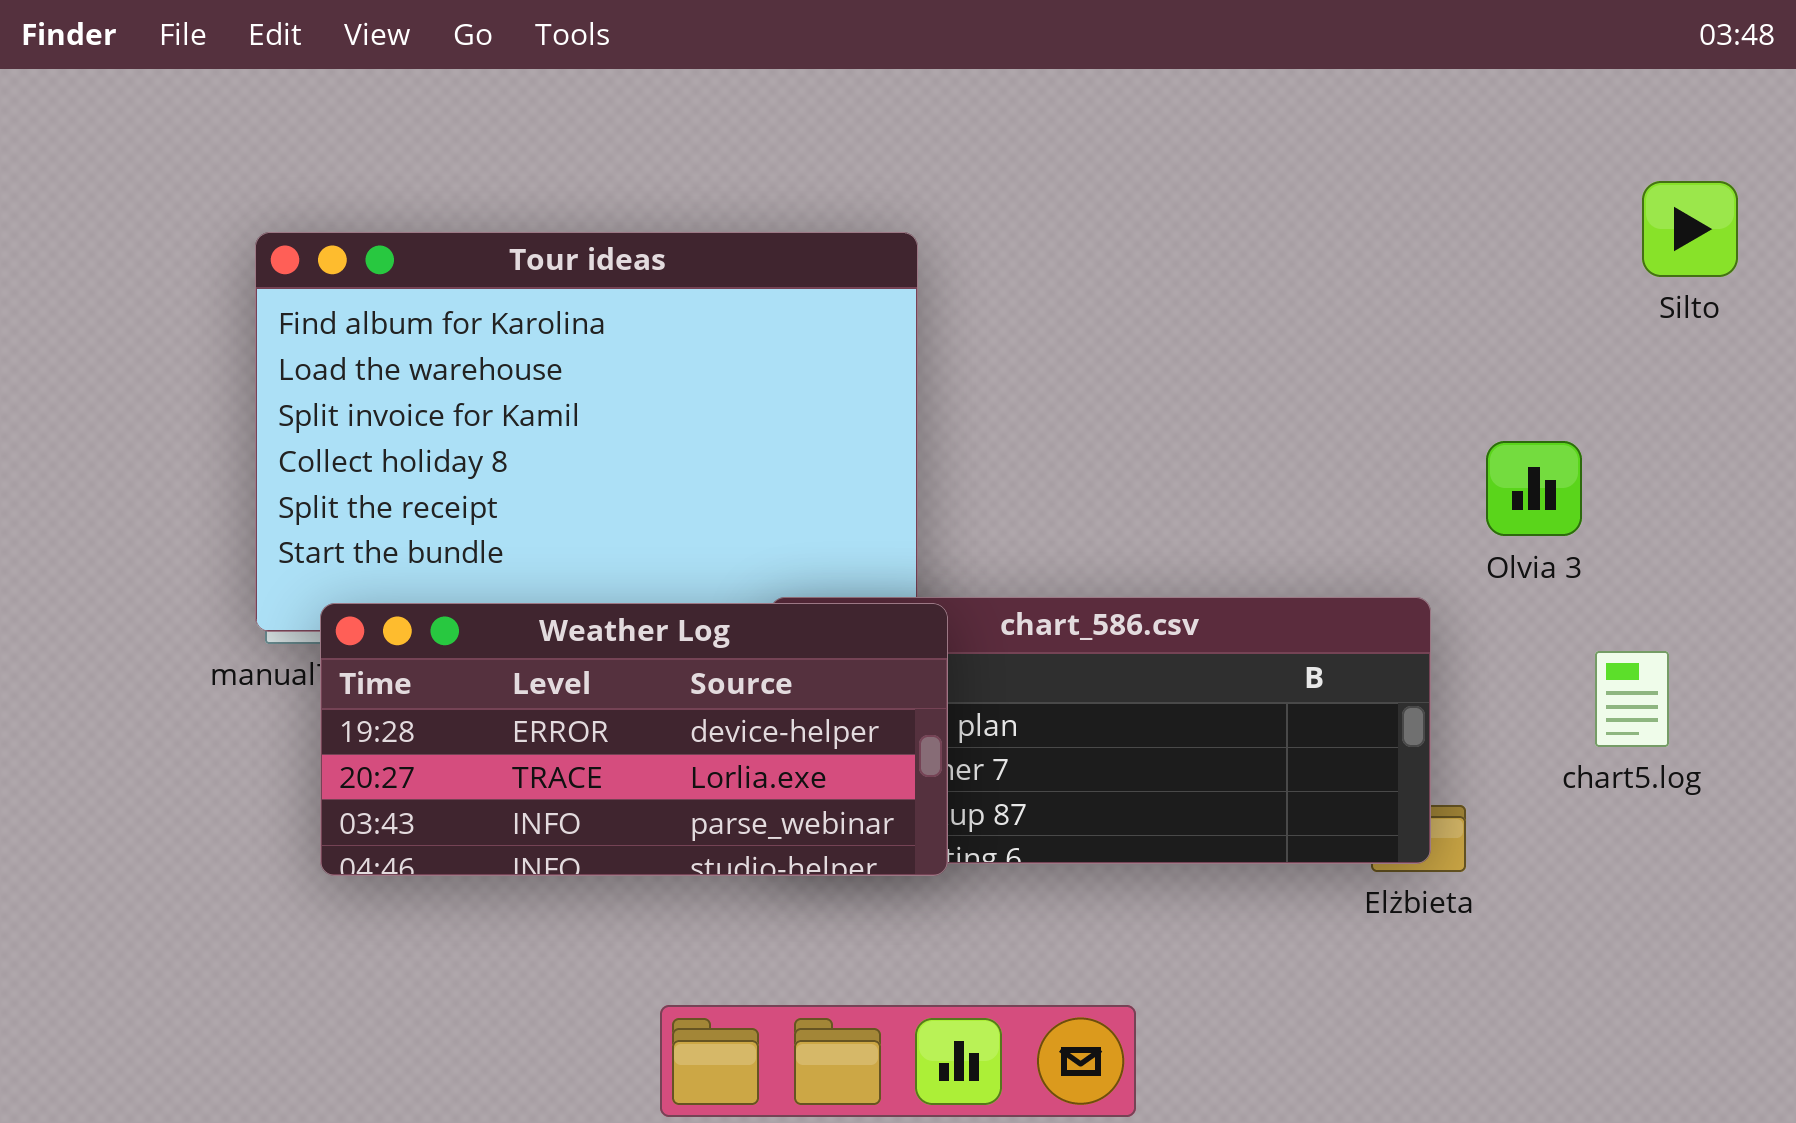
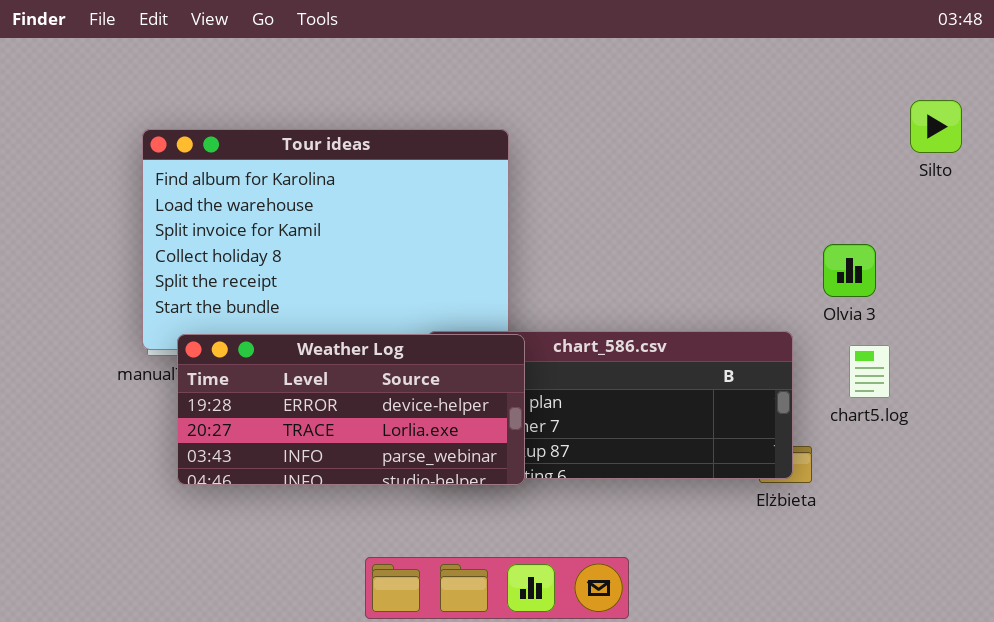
chart5.log: [1595,651,1669,747] -> [849,345,890,398], moved

